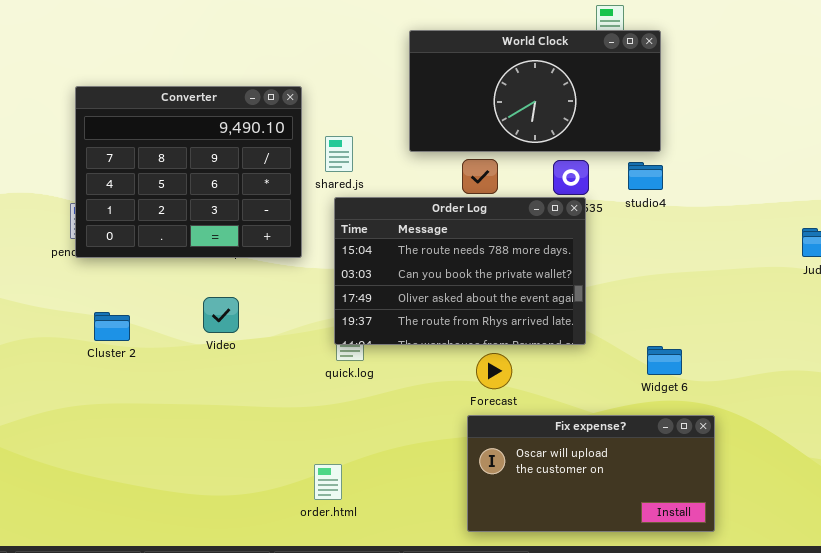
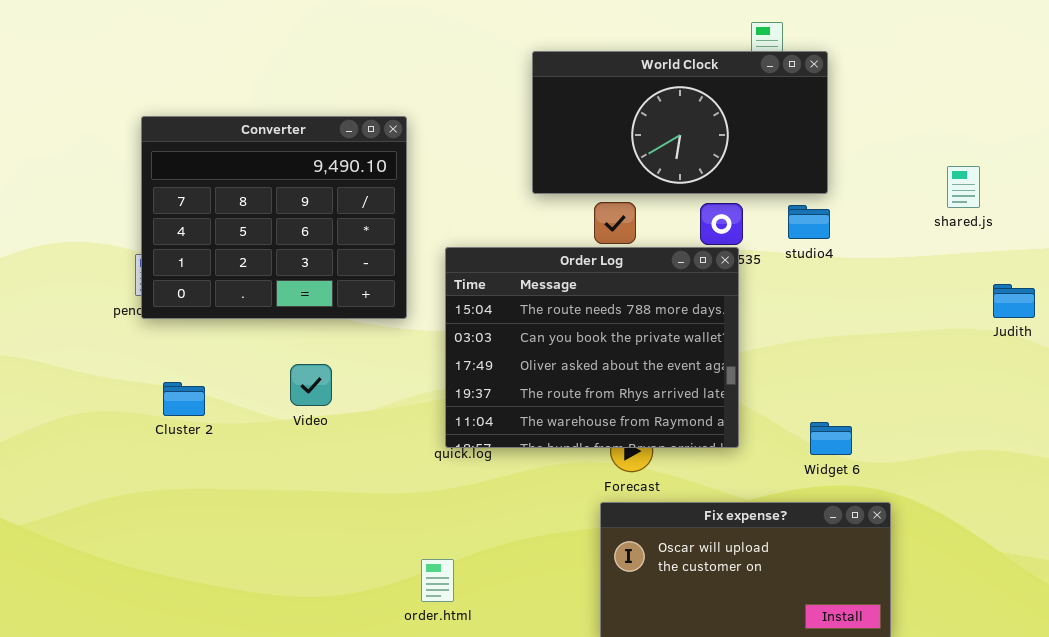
shared.js: [325,136,353,172] -> [947,166,980,208], moved
Order Log: [334,197,586,345] -> [445,247,739,448], resized

